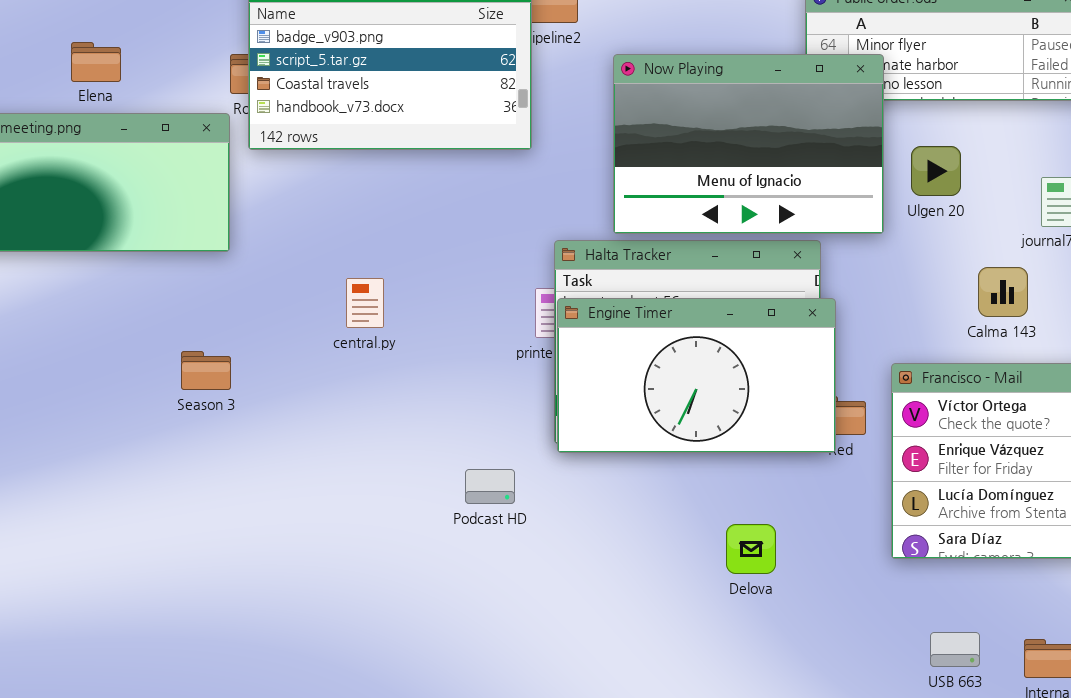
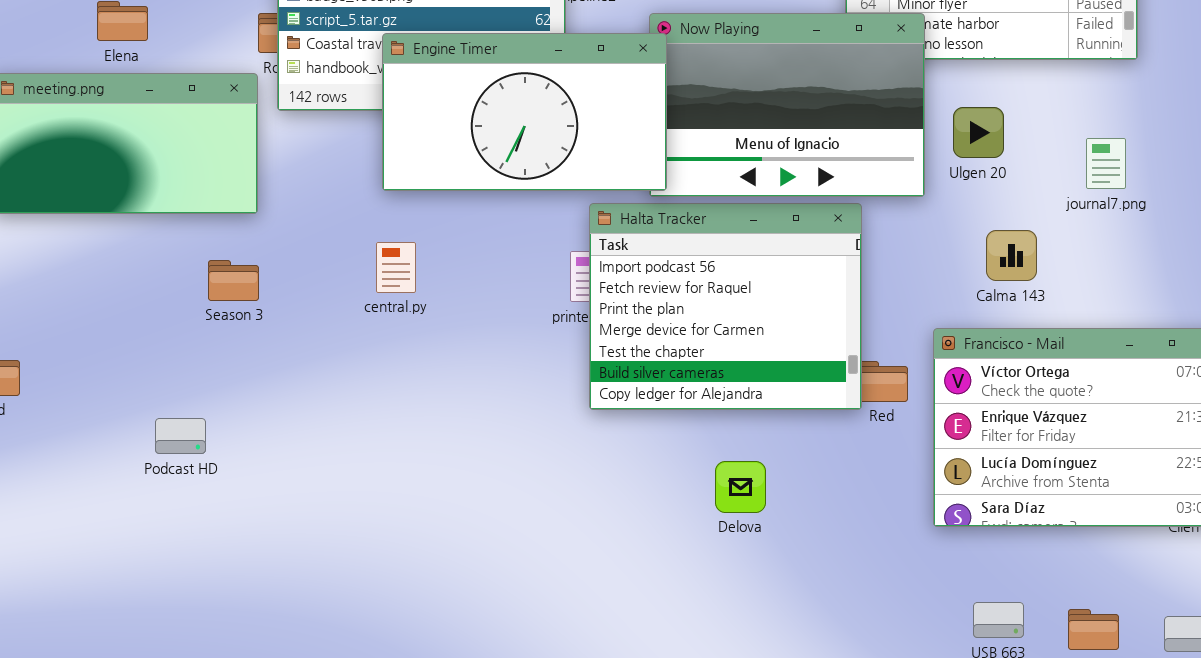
Calma 143: [978,267,1028,317] -> [986,230,1037,281], moved
Engine Timer: [557,298,836,453] -> [382,33,667,191], moved
Season 3: [181,351,231,390] -> [208,260,259,301], moved
Podcast HD: [465,469,515,504] -> [155,418,206,454], moved
Delova: [726,524,776,574] -> [715,461,766,513], moved

